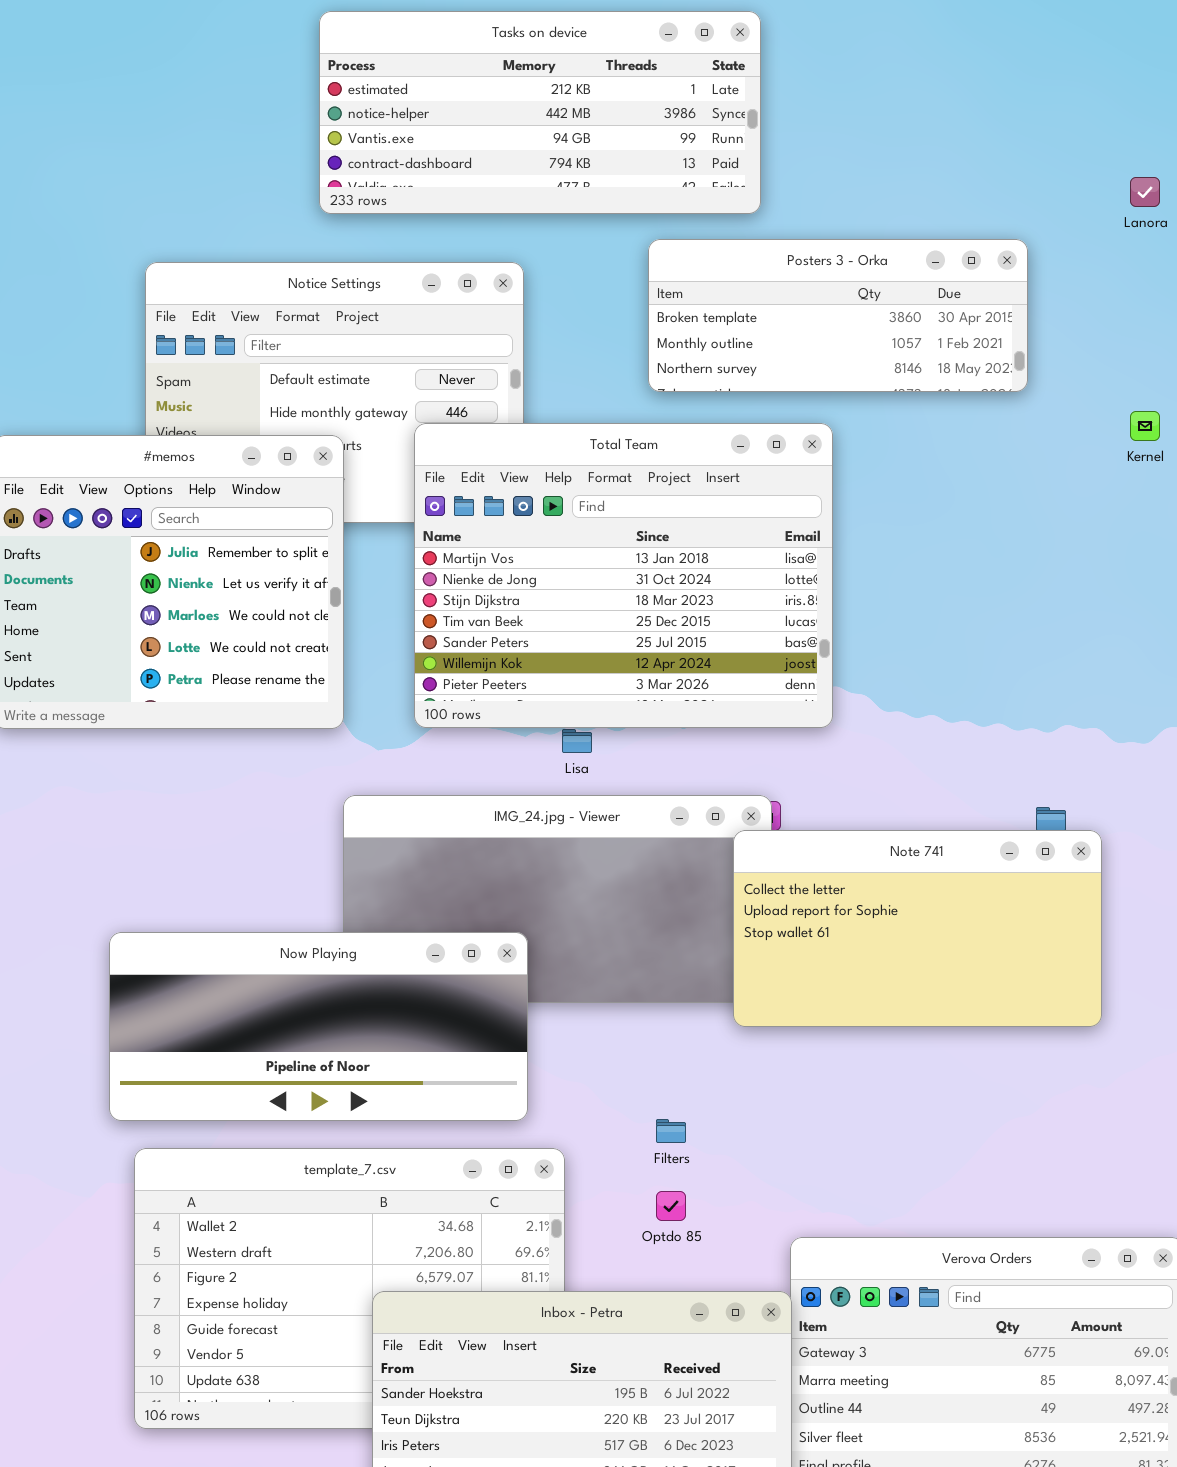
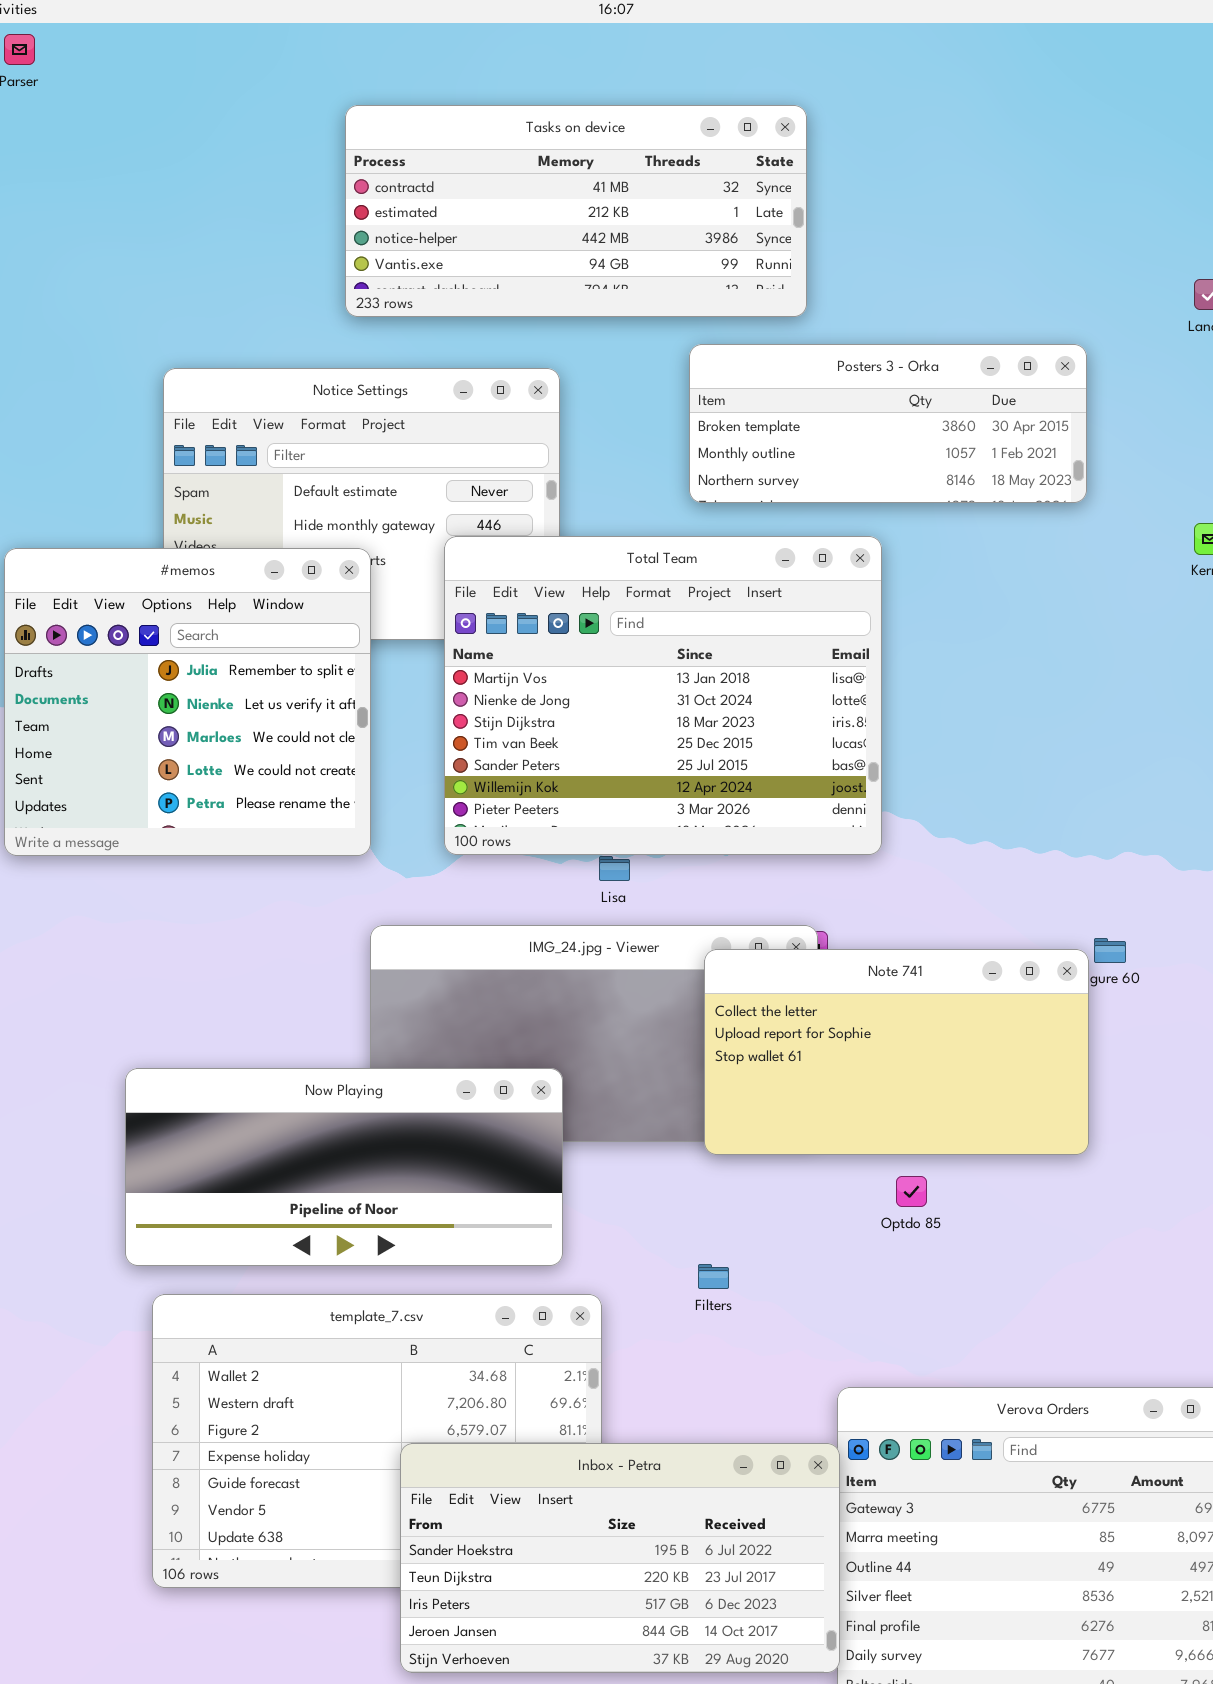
Tasks on device: [319,11,761,214] -> [345,105,807,317], scrolled up 1 row
Note 741: [733,830,1102,1027] -> [704,949,1089,1155], moved
Optdo 85: [656,1191,686,1221] -> [896,1176,927,1207], moved

